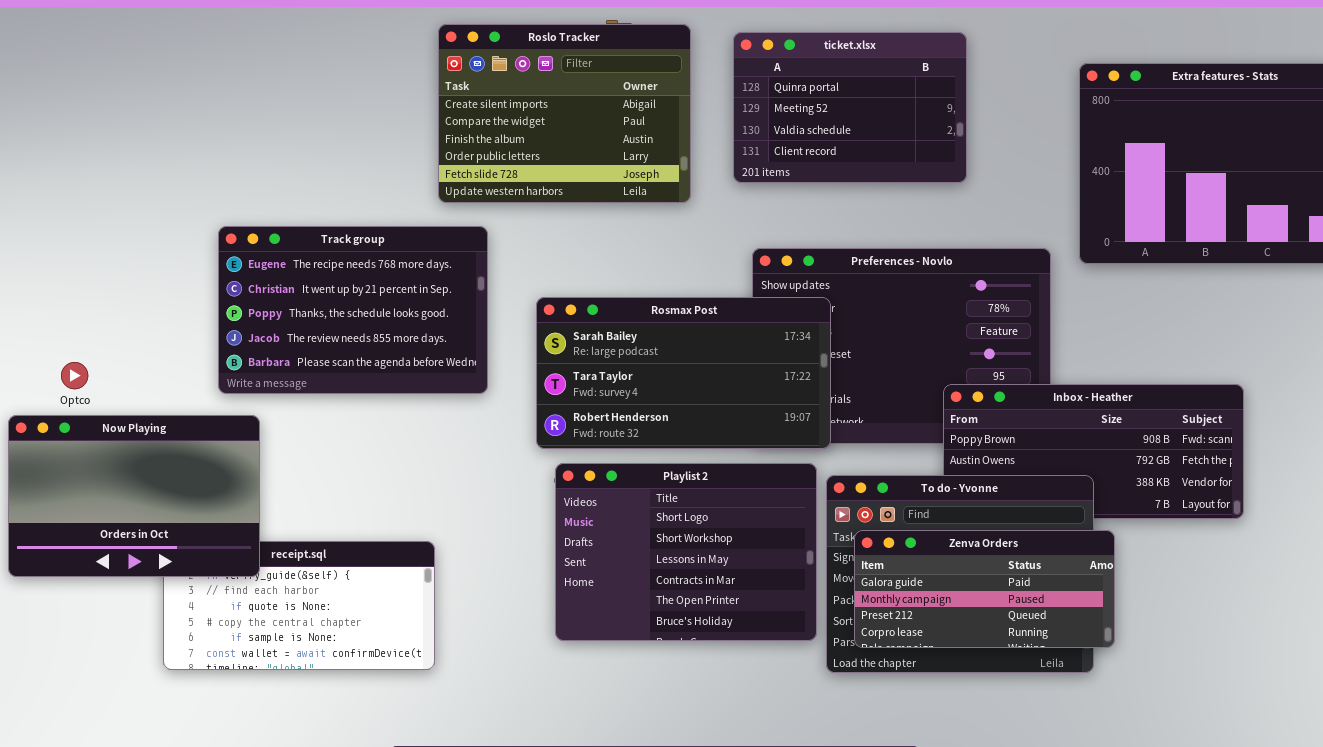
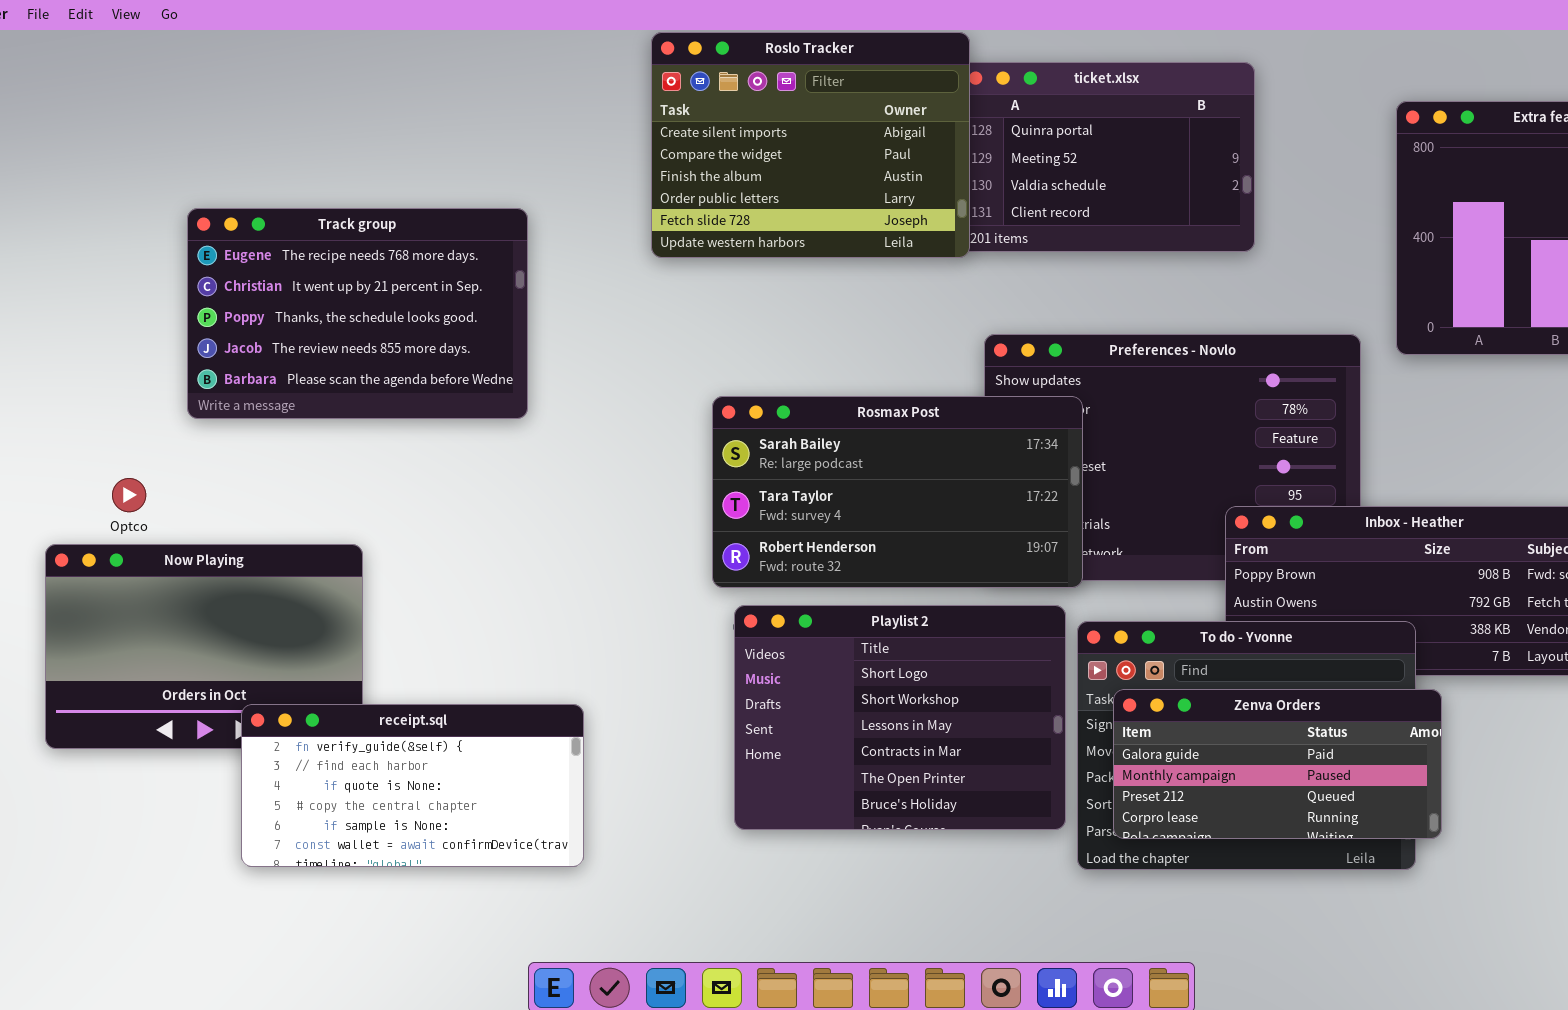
Roslo Tracker: [438,24,691,203] -> [651,32,970,258], moved
Track group: [218,226,488,394] -> [187,208,528,419], moved
receipt.sql: [163,541,435,670] -> [241,704,584,867], raised

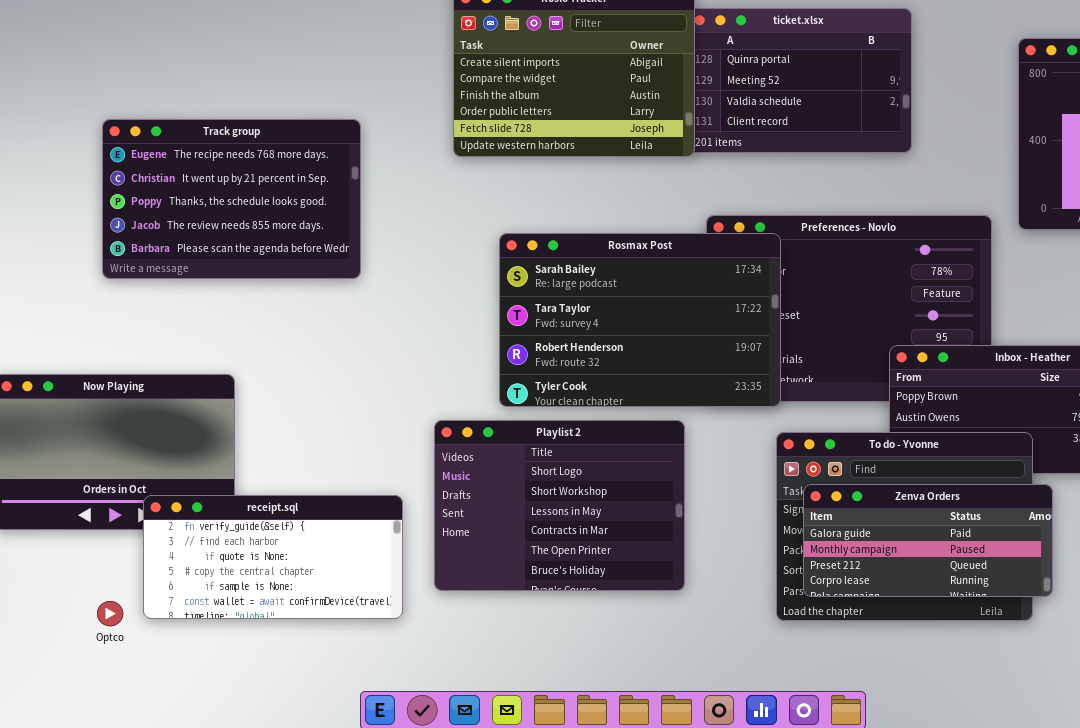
Rosmax Post: [712,396,1083,588] -> [499,233,781,407], resized
Optco: [112,478,146,512] -> [97,601,123,626], moved
Playlist 2: [734,605,1066,830] -> [434,420,685,591], moved

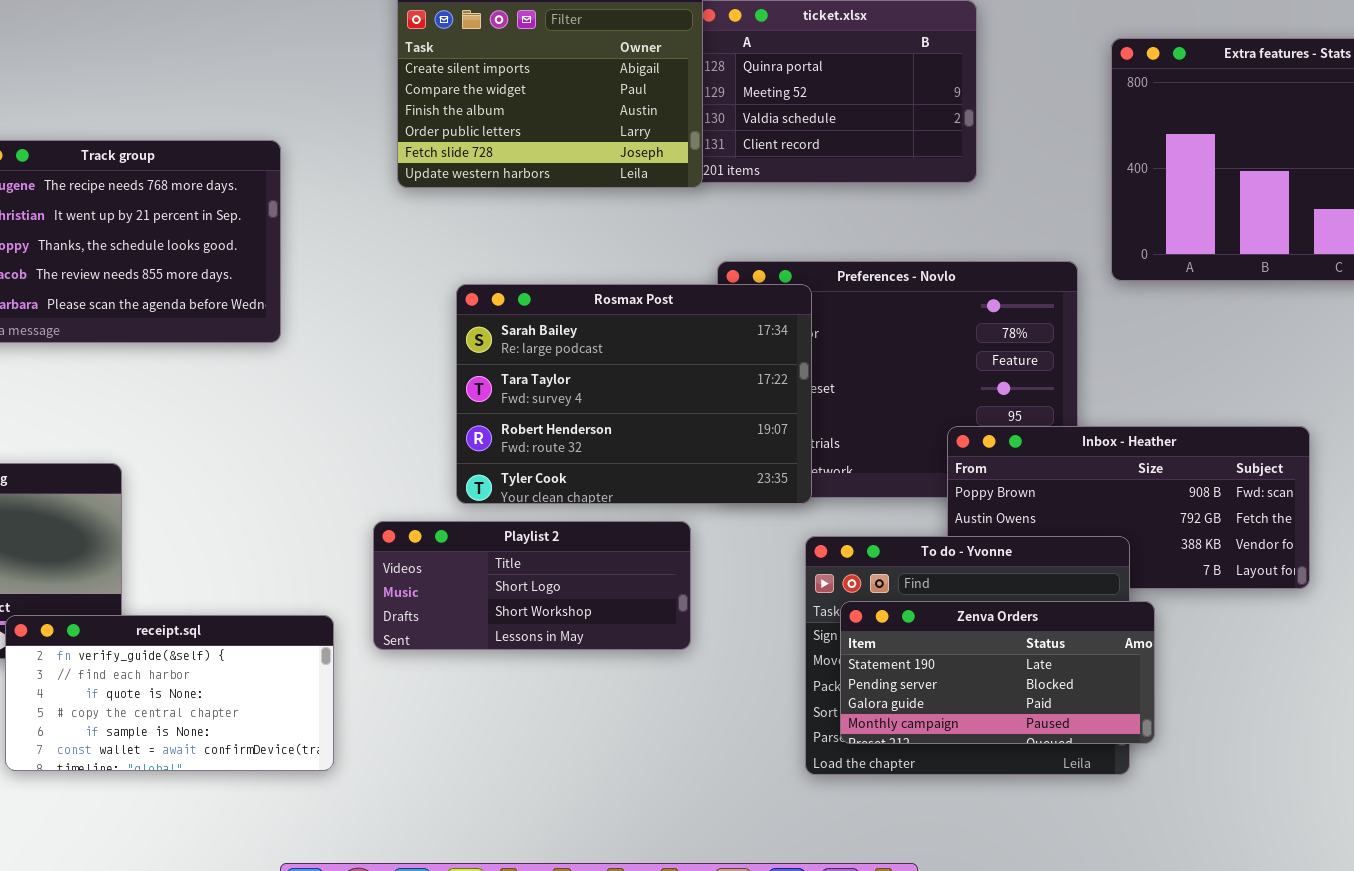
Playlist 2: [434,420,685,591] -> [373,521,691,650], resized
Zenva Orders: [803,484,1053,597] -> [840,601,1155,744], scrolled up 2 rows

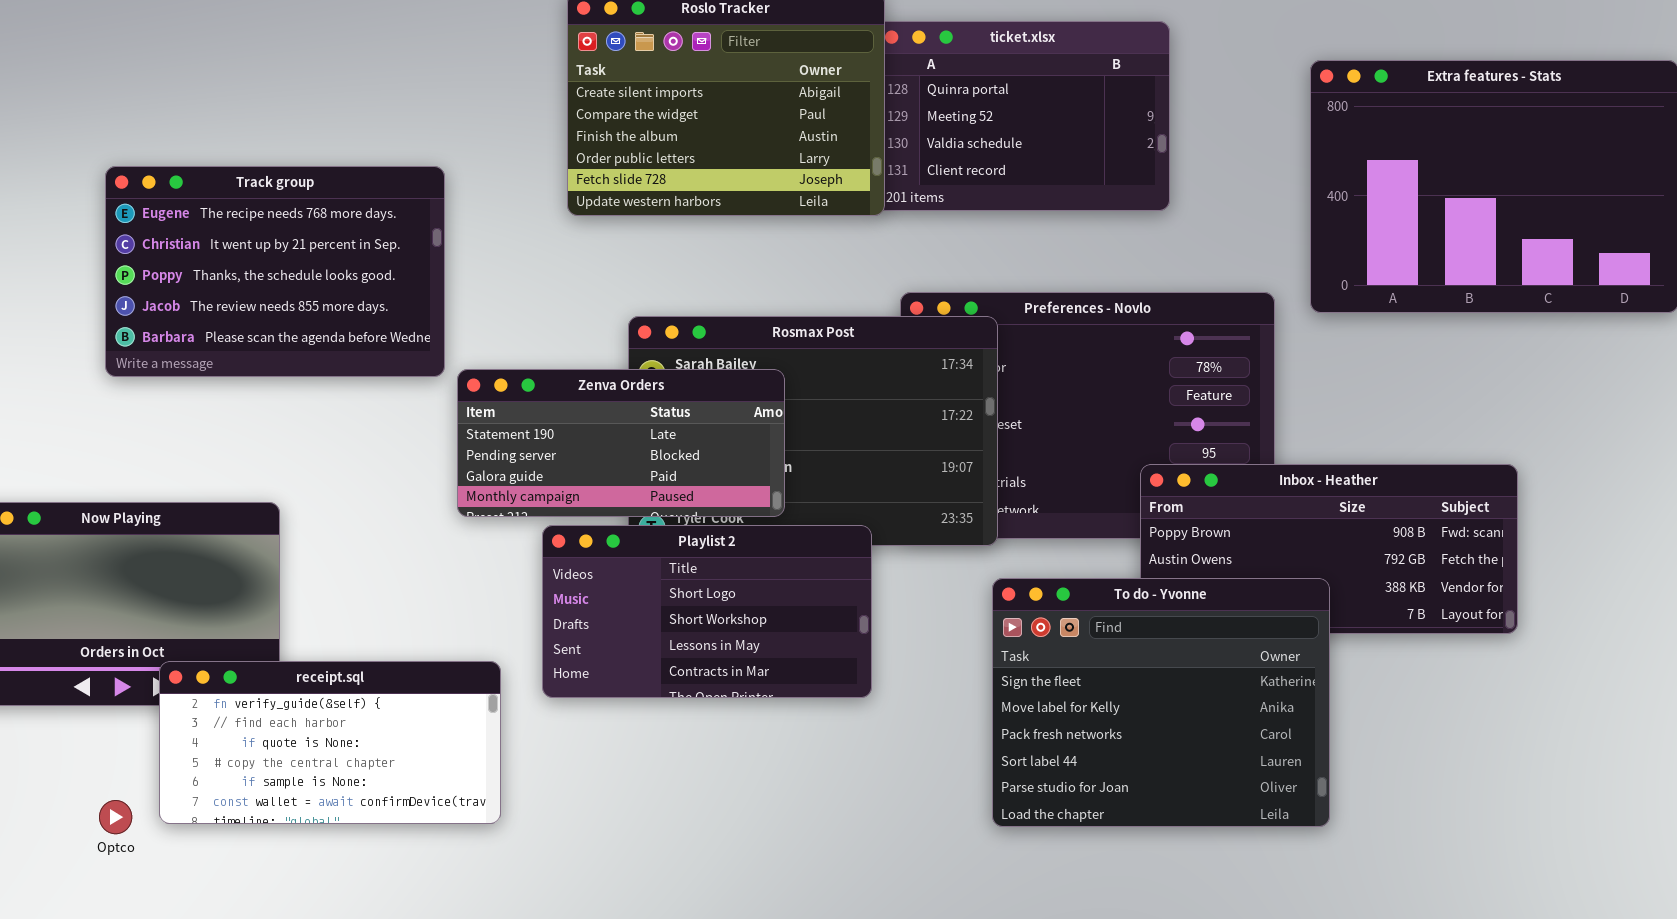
Playlist 2: [373,521,691,650] -> [542,525,872,698], resized
Zenva Orders: [840,601,1155,744] -> [457,369,785,517], moved

